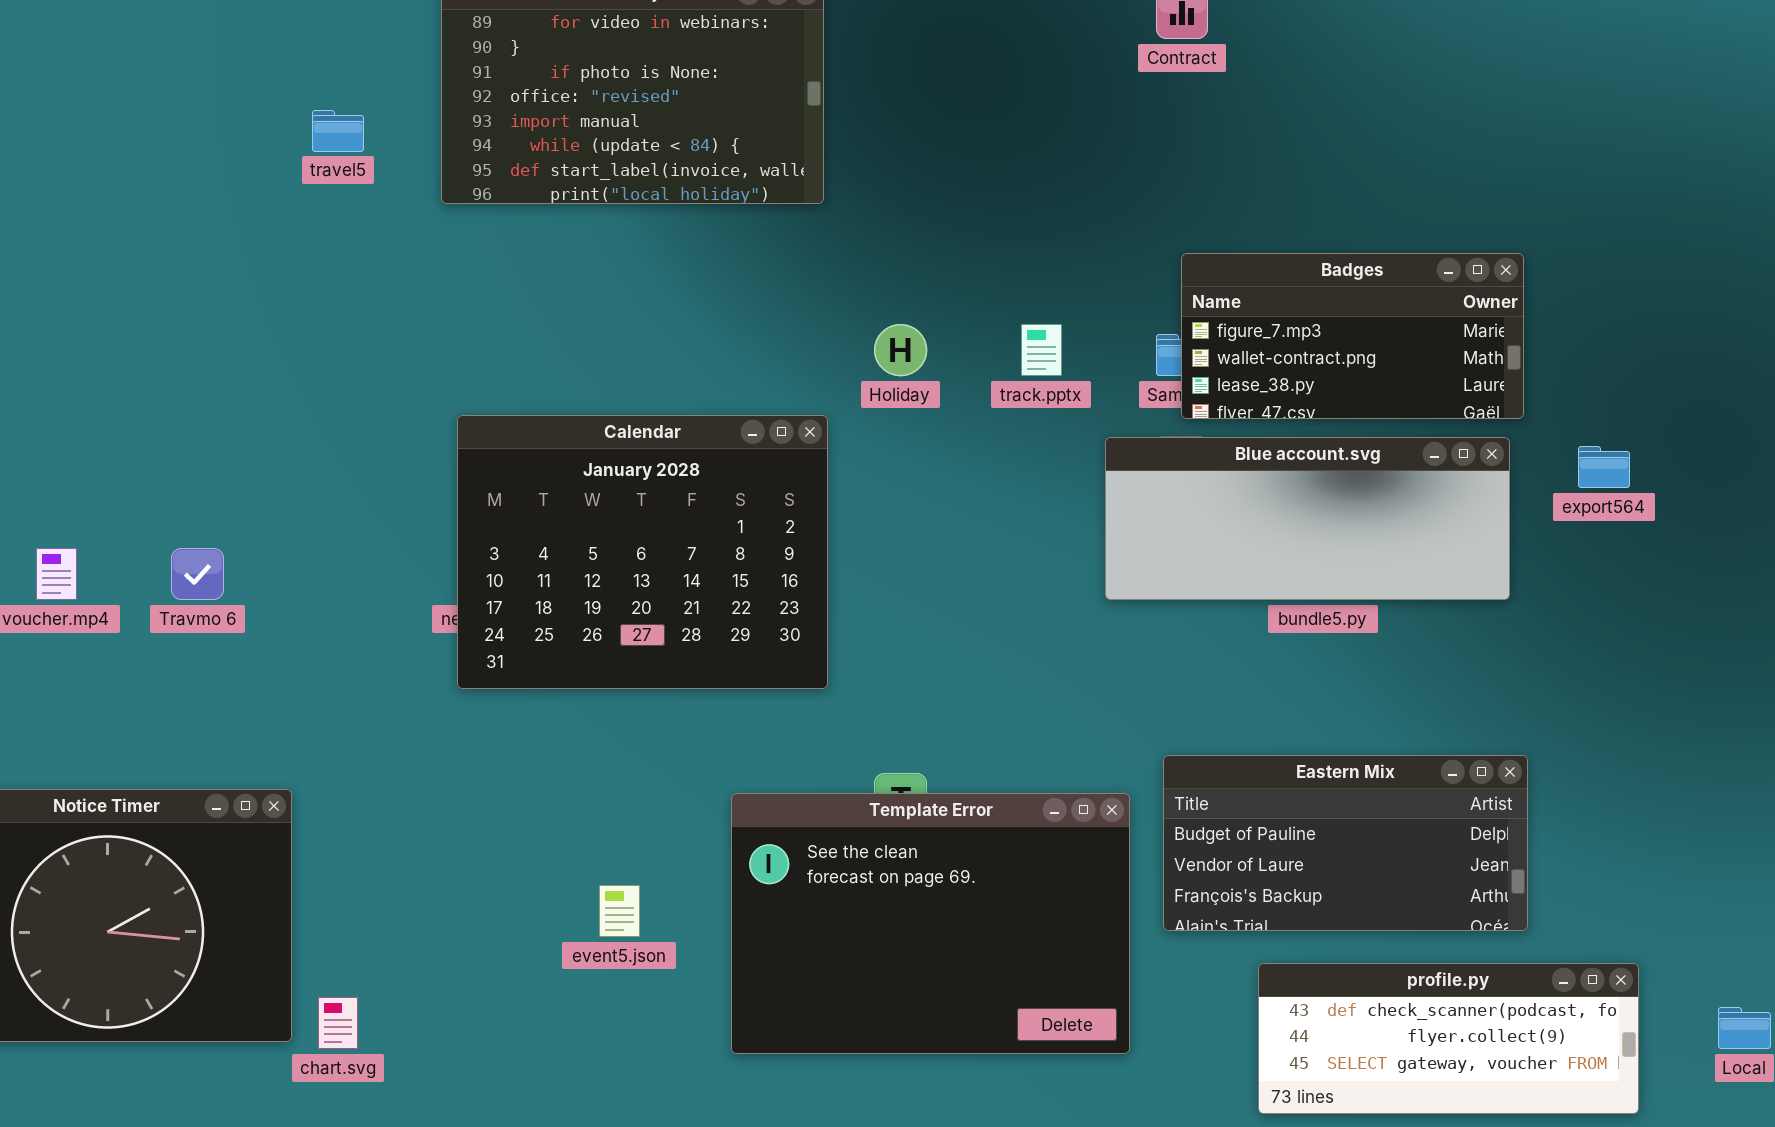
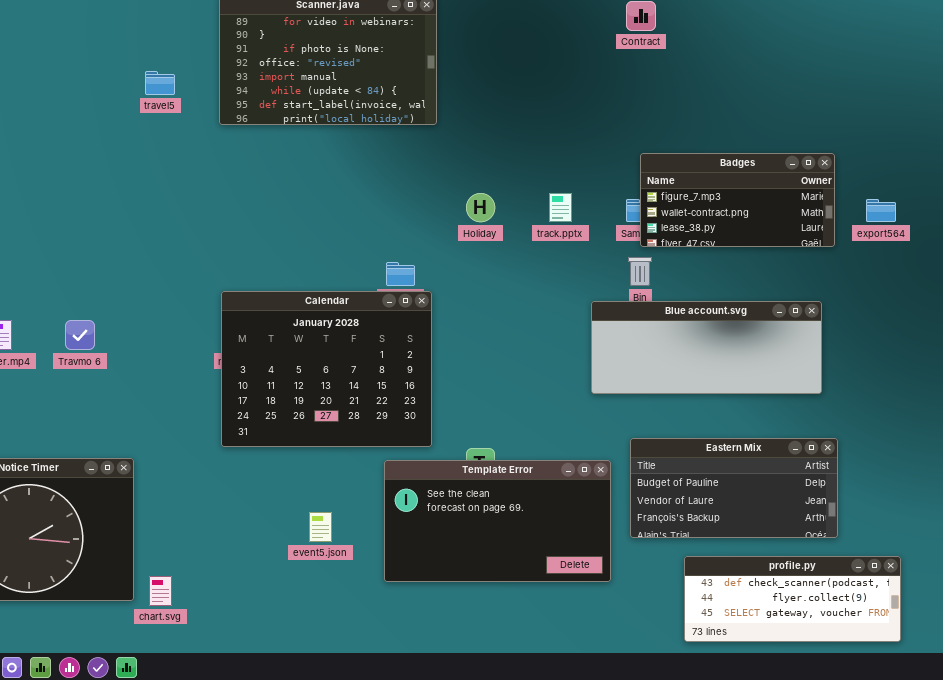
Calendar: [457,415,828,689] -> [221,291,432,447], moved
Blue account.svg: [1105,437,1510,600] -> [591,301,822,394], moved
export564: [1578,446,1630,488] -> [866,199,896,222], moved
Template Error: [731,793,1130,1054] -> [384,460,611,582], resized

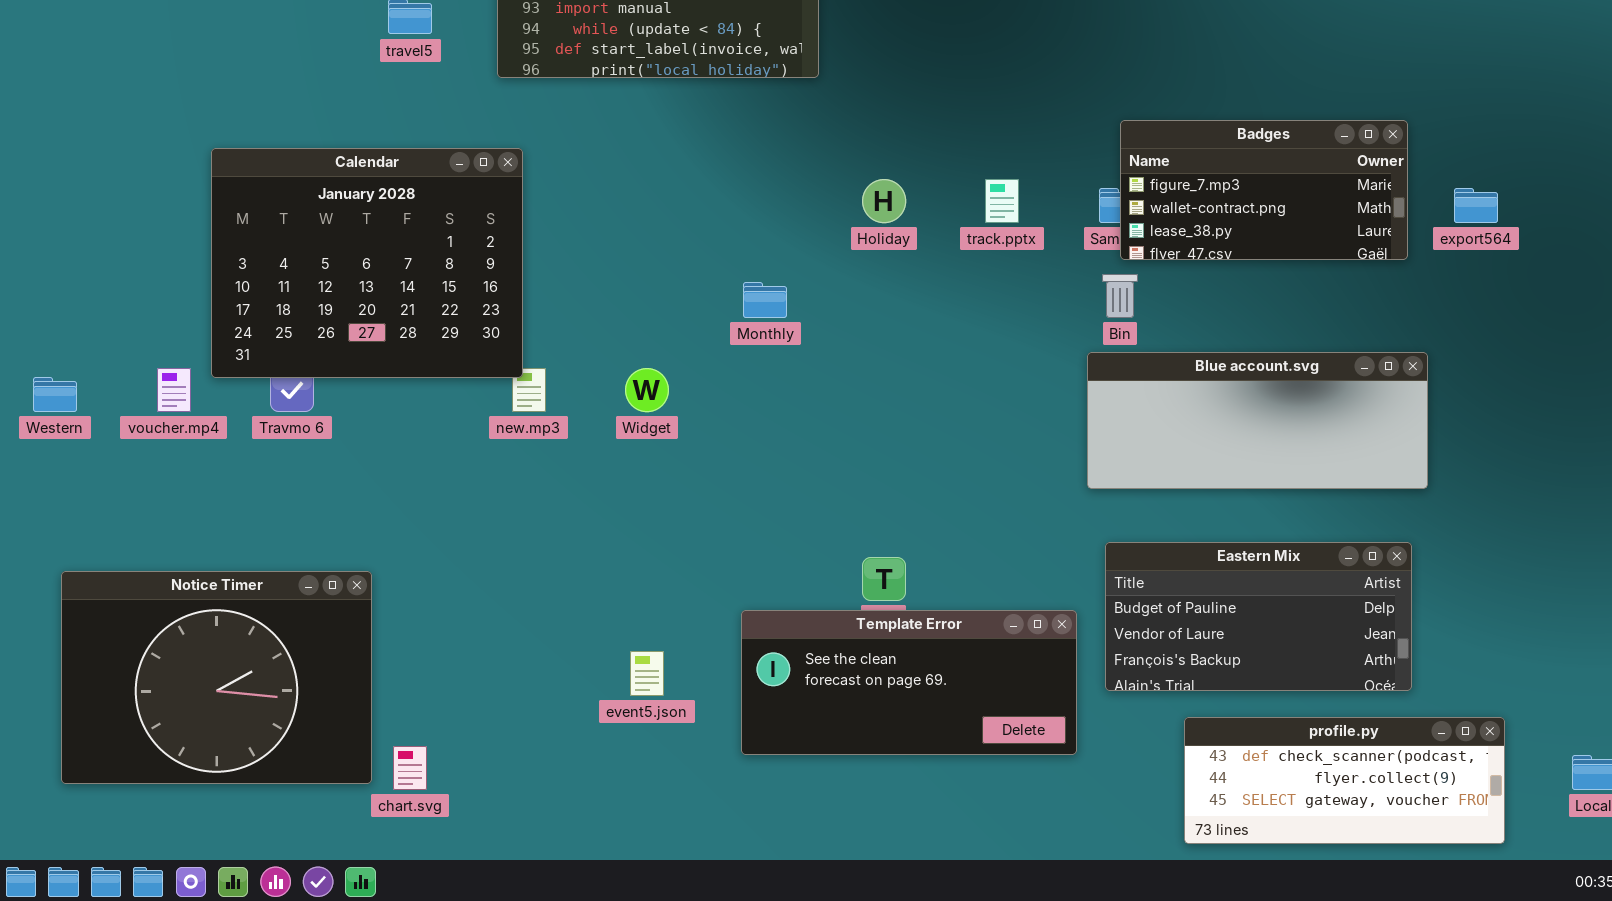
Calendar: [221,291,432,447] -> [211,148,523,378], moved
Blue account.svg: [591,301,822,394] -> [1087,352,1428,489], moved
Template Error: [384,460,611,582] -> [741,610,1077,755], resized

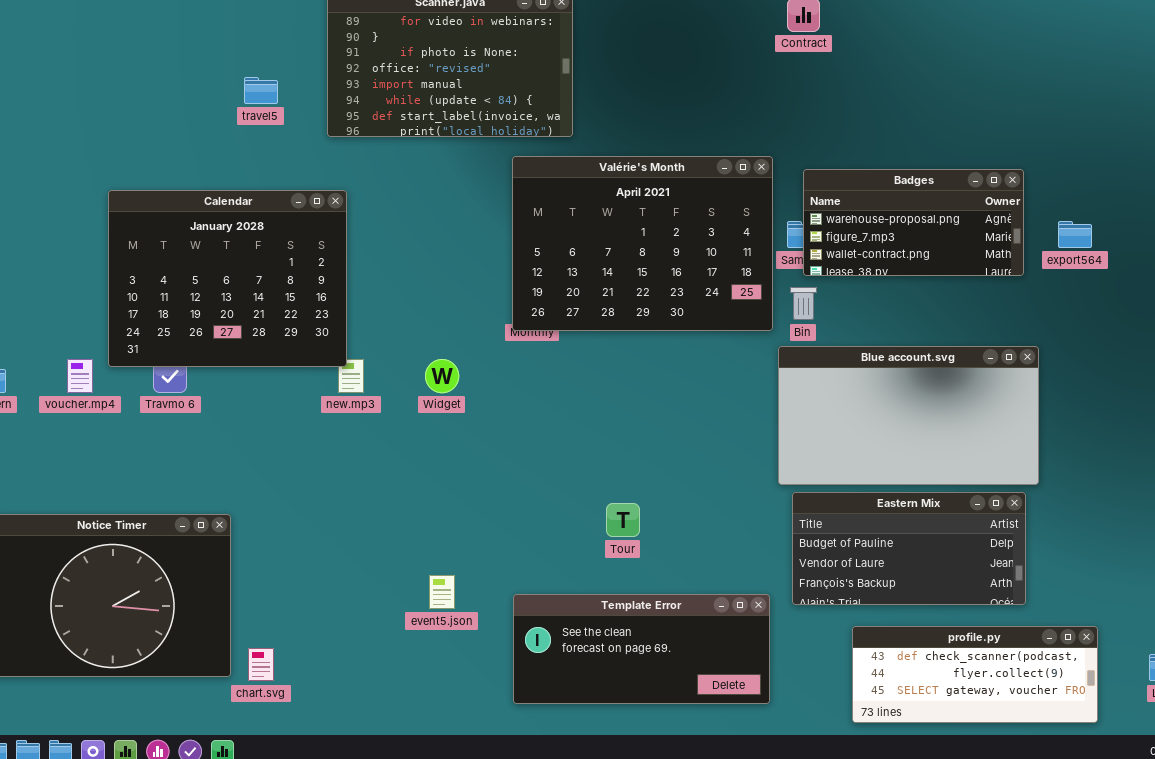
Valérie's Month: none -> [512,156,773,331], opened
Badges: [1120,120,1408,260] -> [803,169,1024,276], scrolled up 1 row
Blue account.svg: [1087,352,1428,489] -> [778,346,1039,485], resized
Template Error: [741,610,1077,755] -> [513,594,770,704], moved

